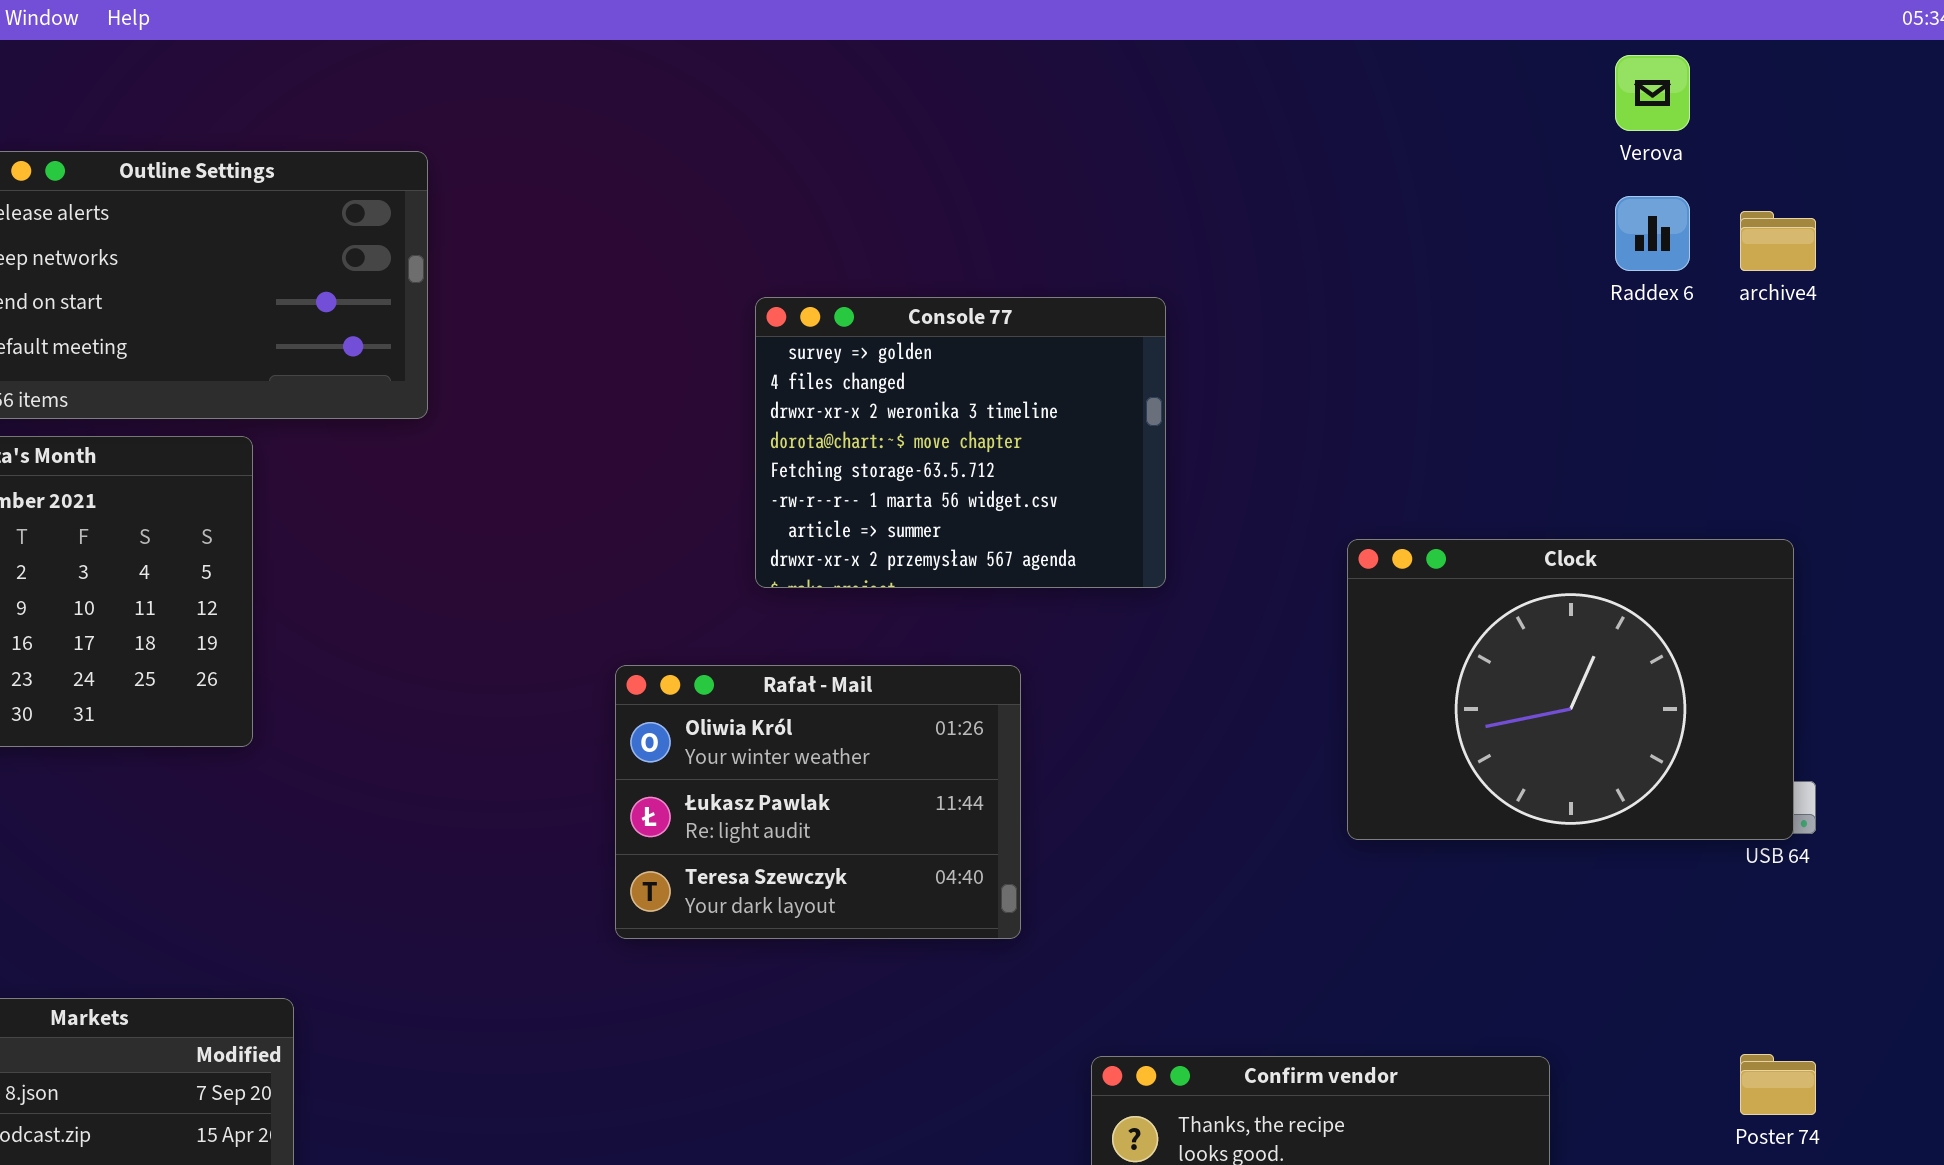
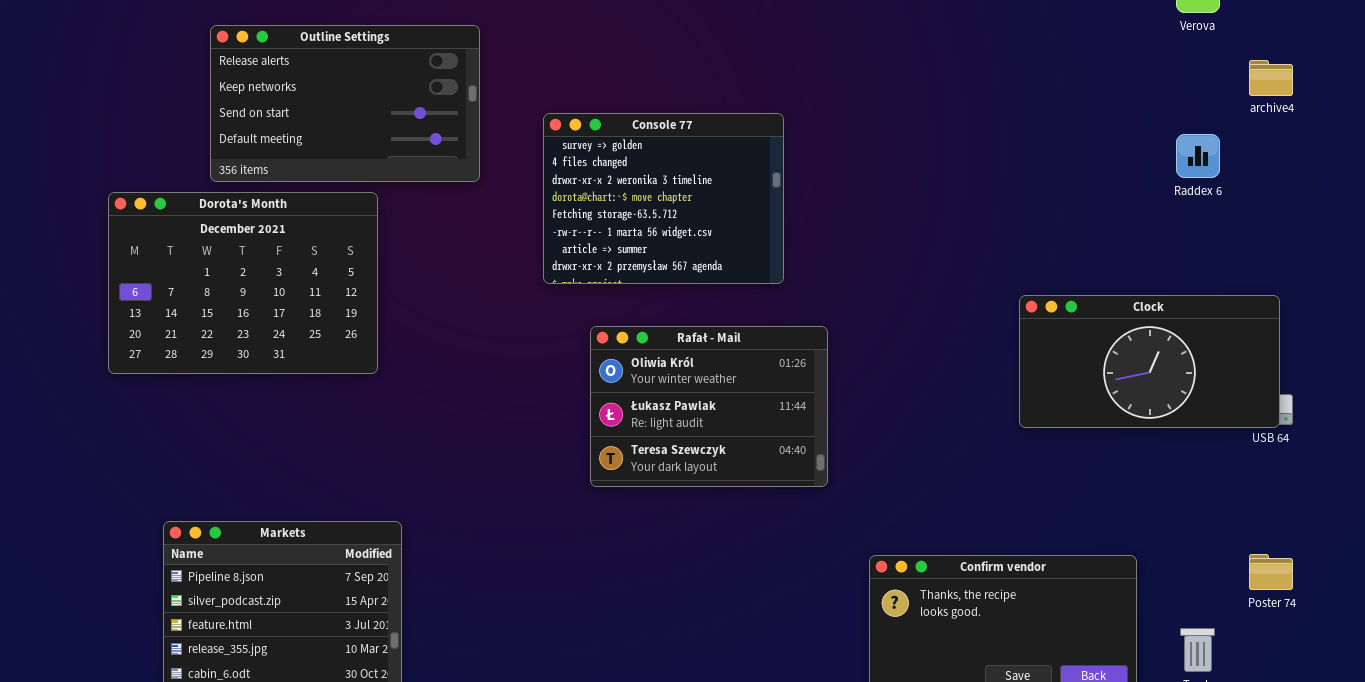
Raddex 6: [1615,196,1690,271] -> [1176,134,1220,178], moved
Console 77: [755,297,1166,588] -> [543,113,784,284], moved
Clock: [1347,539,1794,840] -> [1019,295,1280,428], resized

